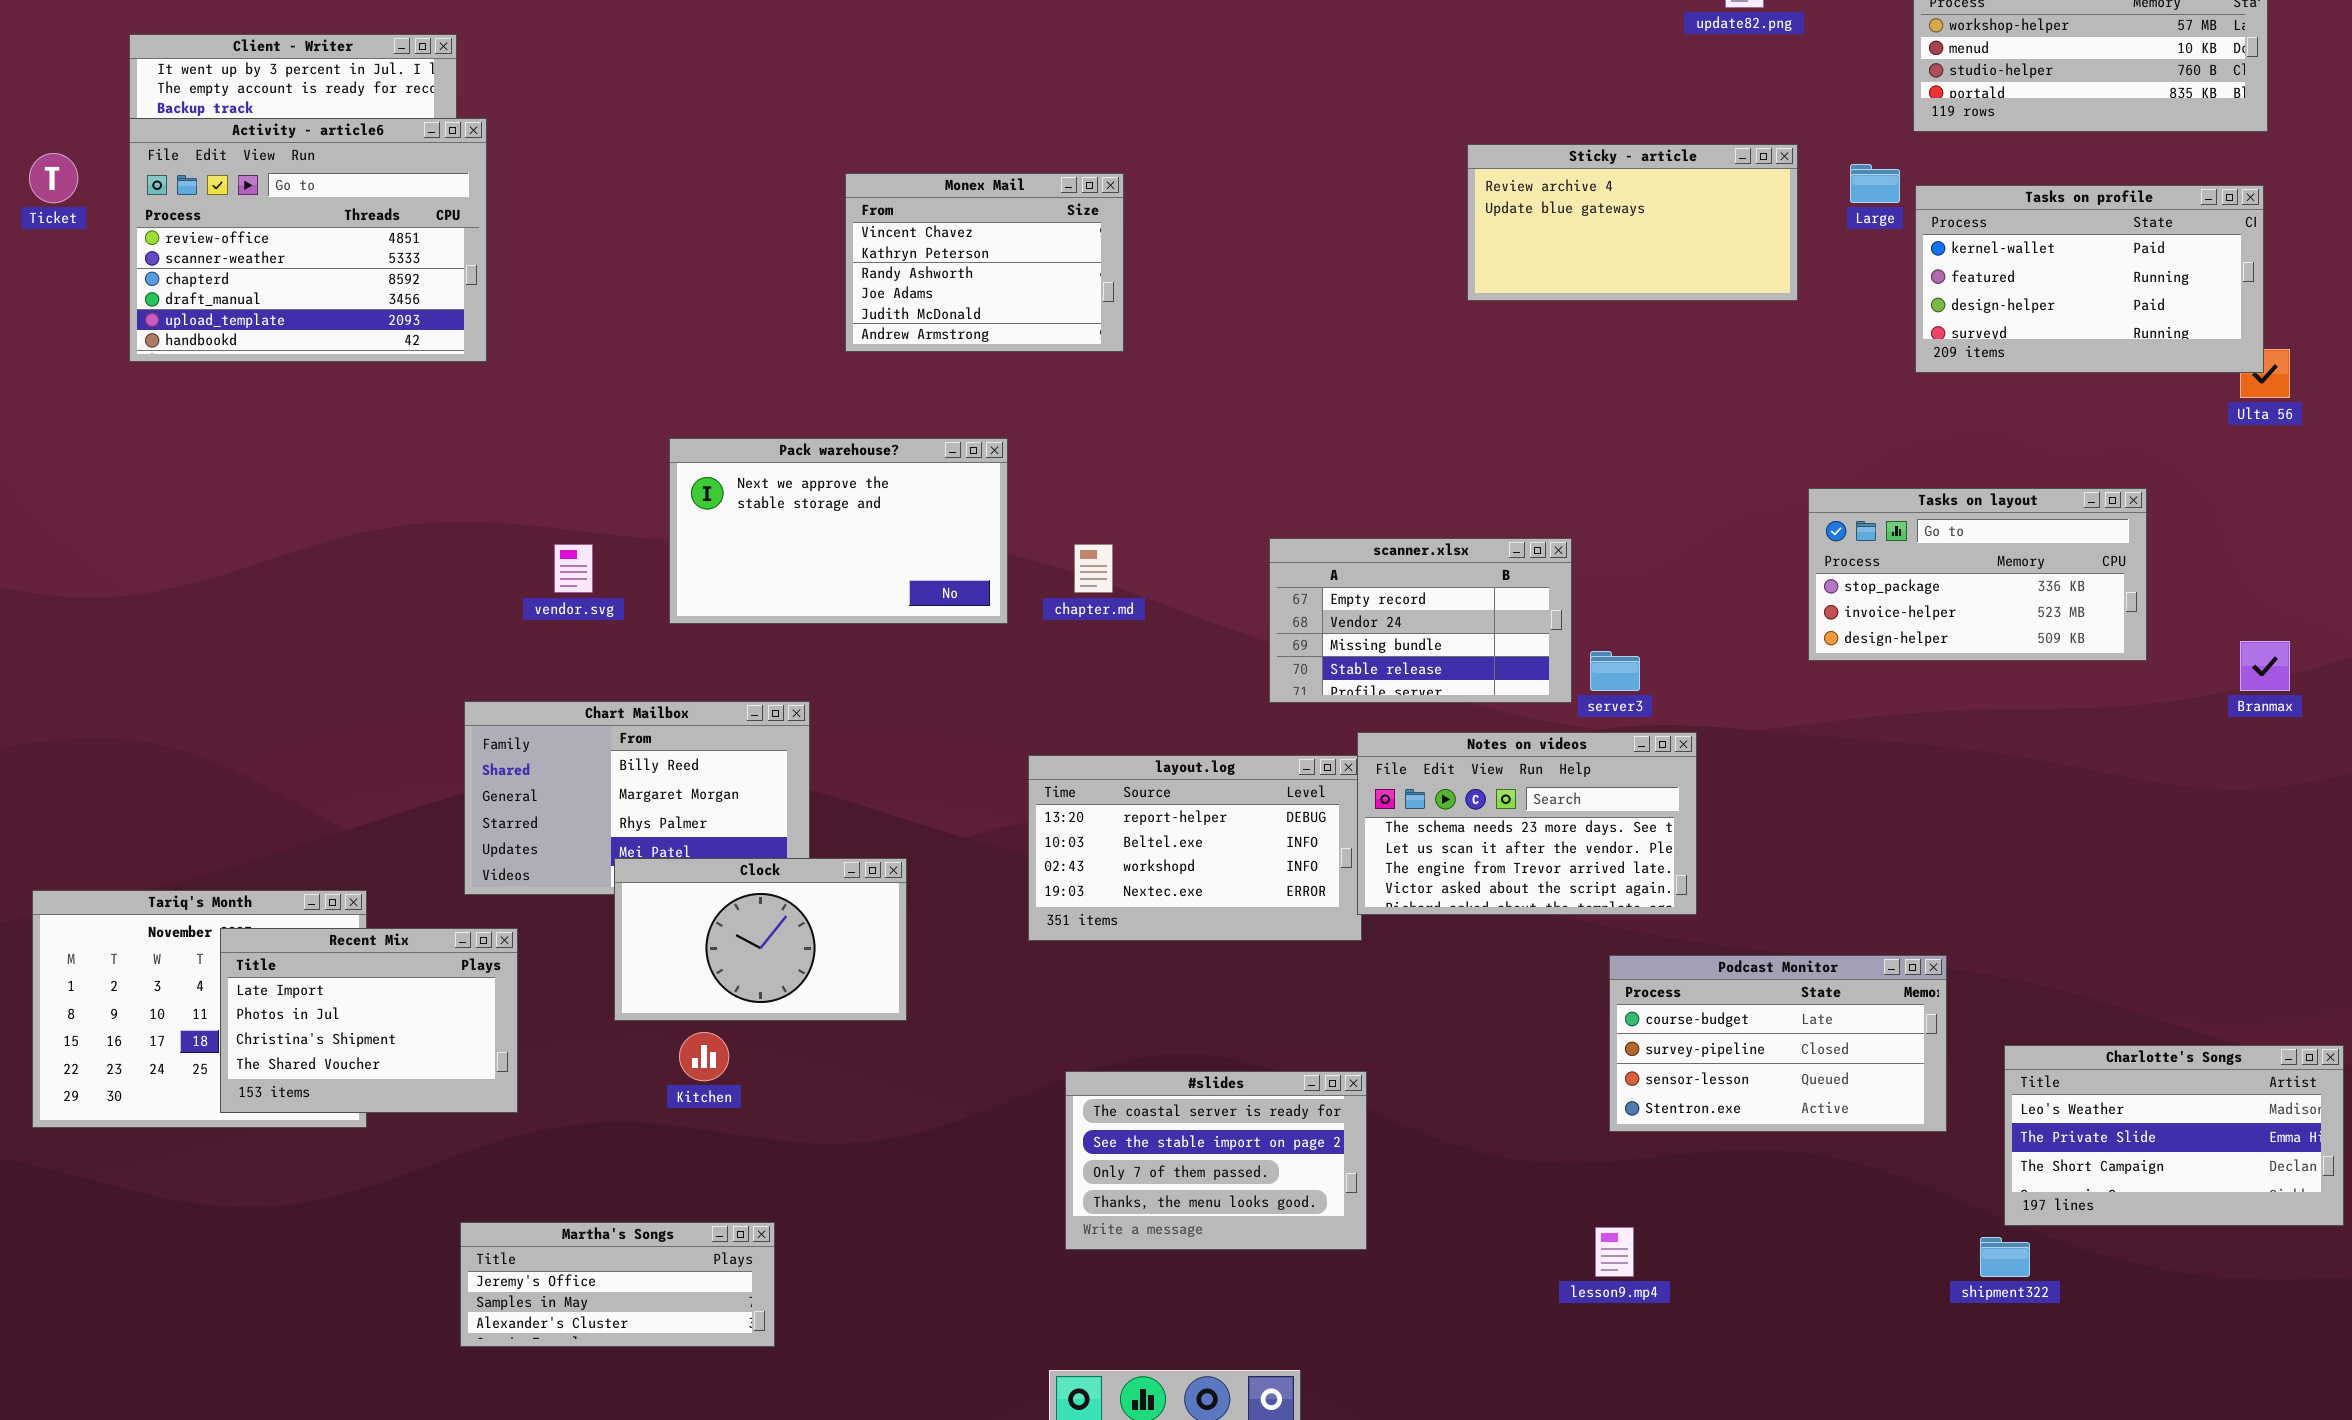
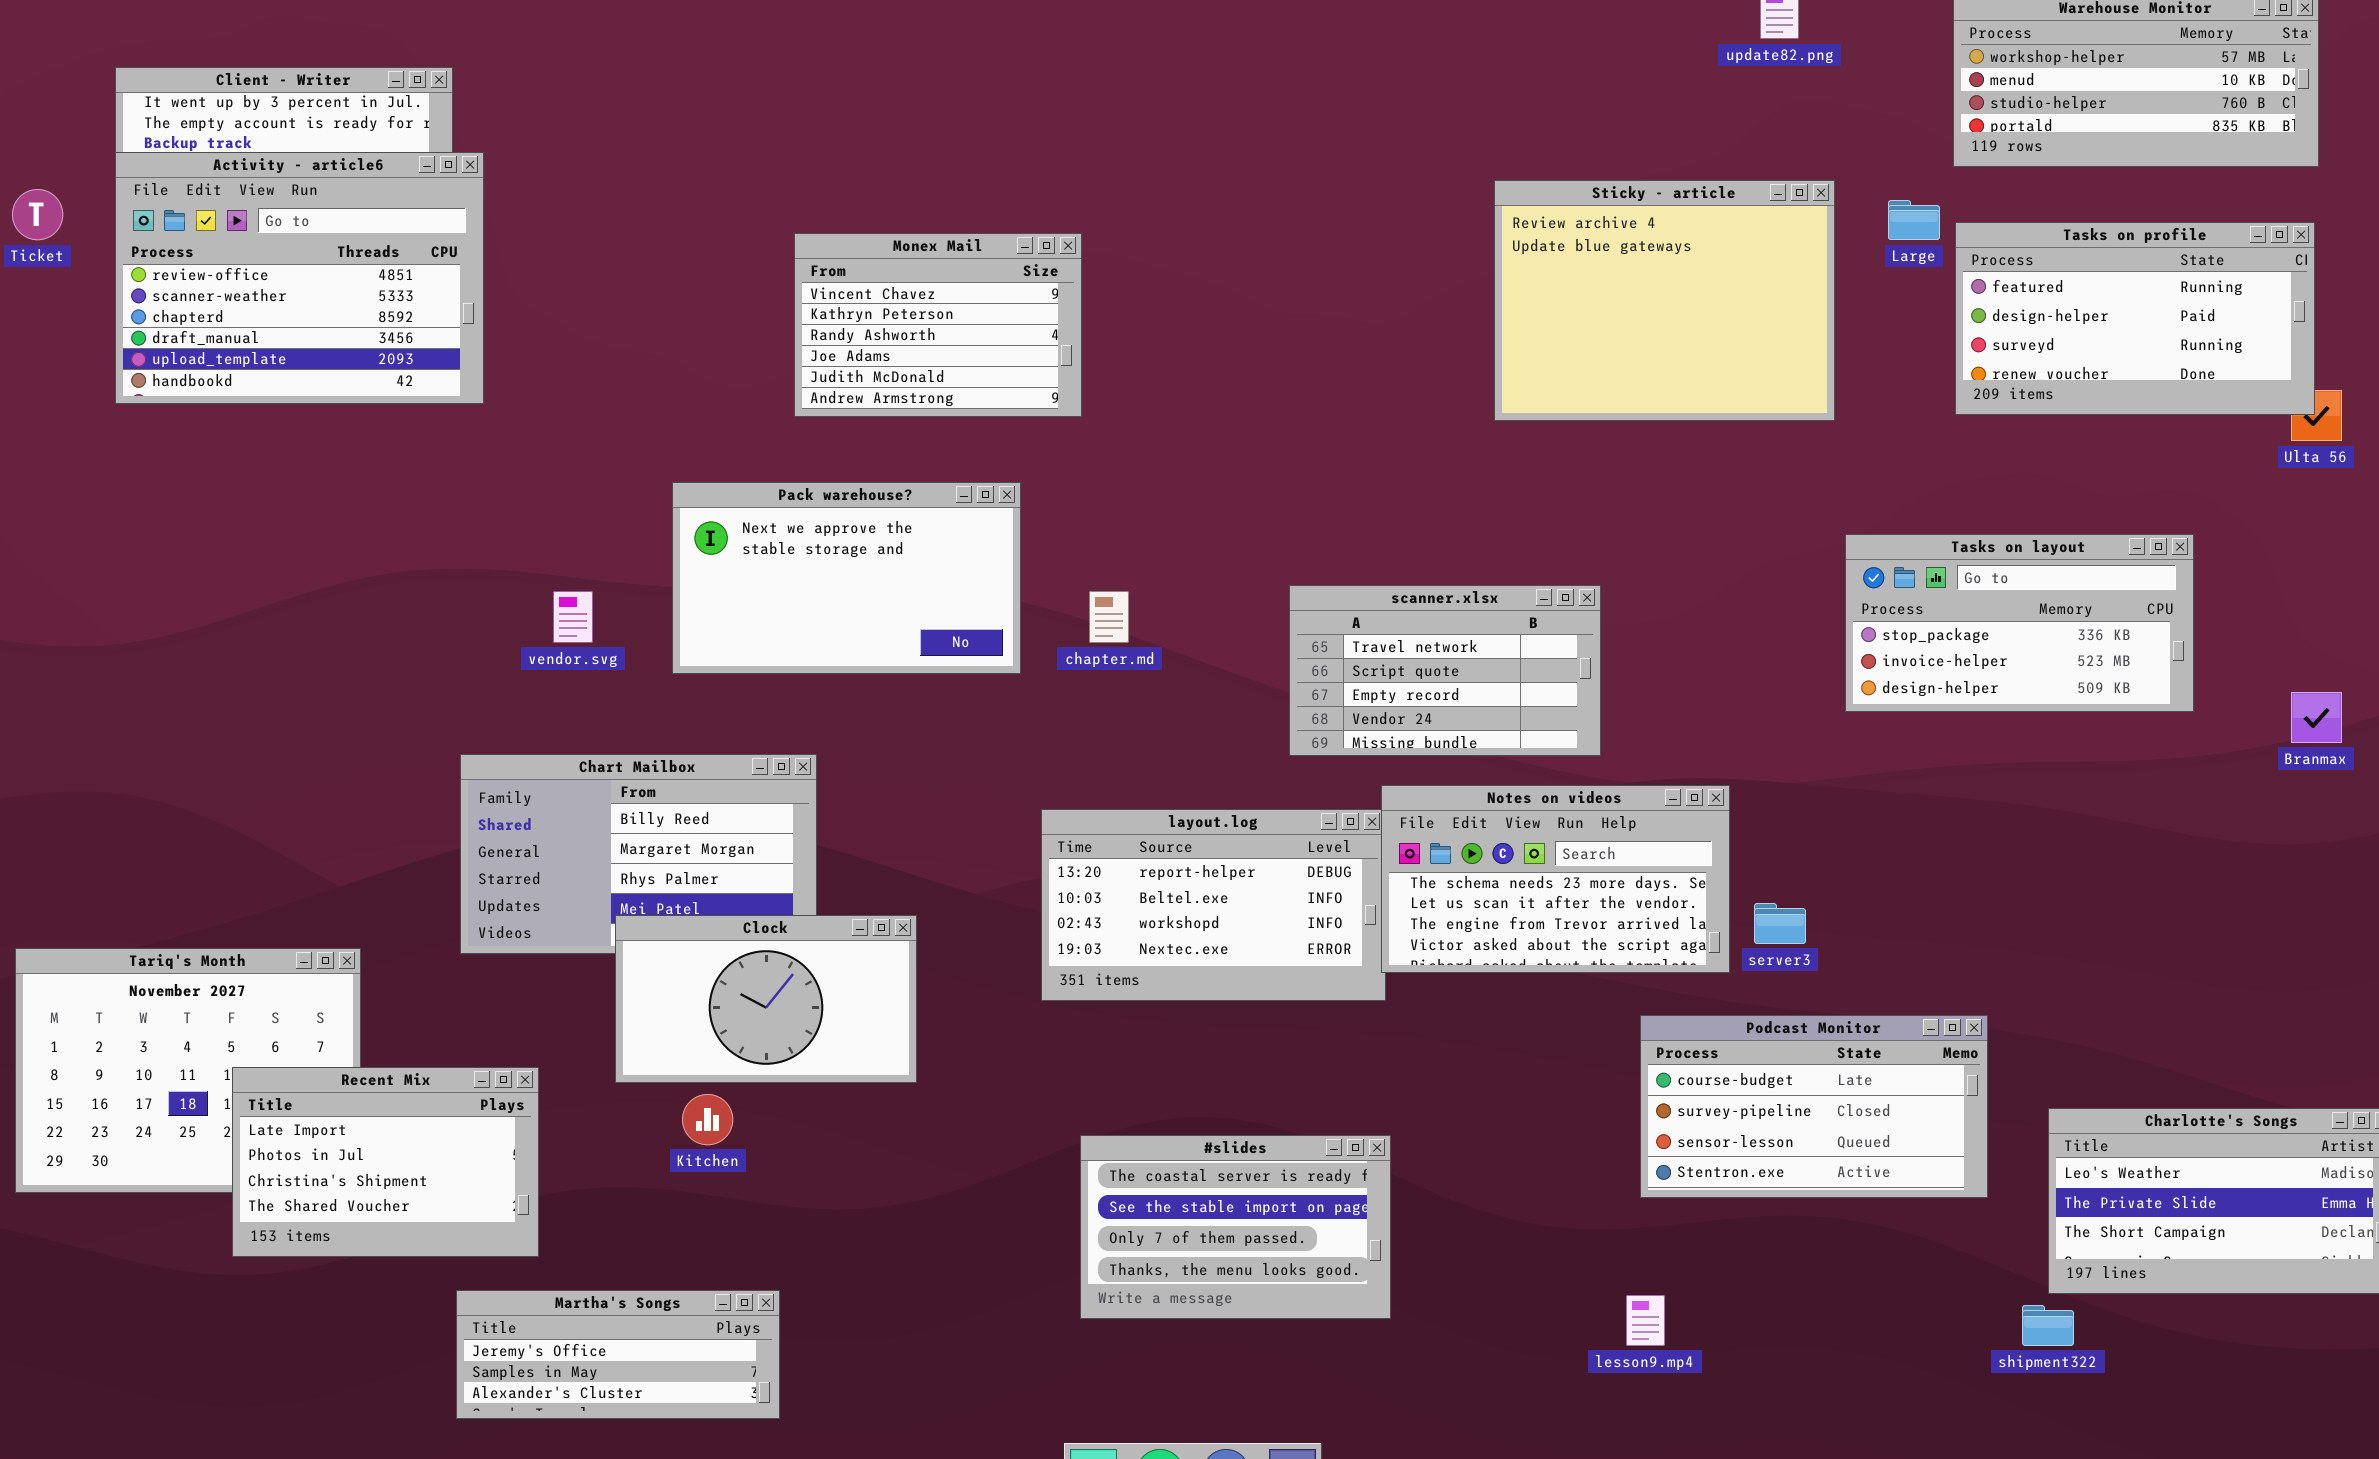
Sticky - article: [1467,144,1798,301] -> [1494,180,1835,421], resized
Monex Mail: [845,173,1124,352] -> [794,233,1082,417], moved
Tasks on profile: [1915,185,2264,373] -> [1955,222,2315,415], scrolled down 1 row
scanner.xlsx: [1269,538,1572,703] -> [1289,585,1601,756], scrolled up 2 rows
server3: [1590,651,1640,691] -> [1754,903,1806,944], moved
Recent Mix: [220,928,518,1113] -> [232,1067,539,1257], moved

